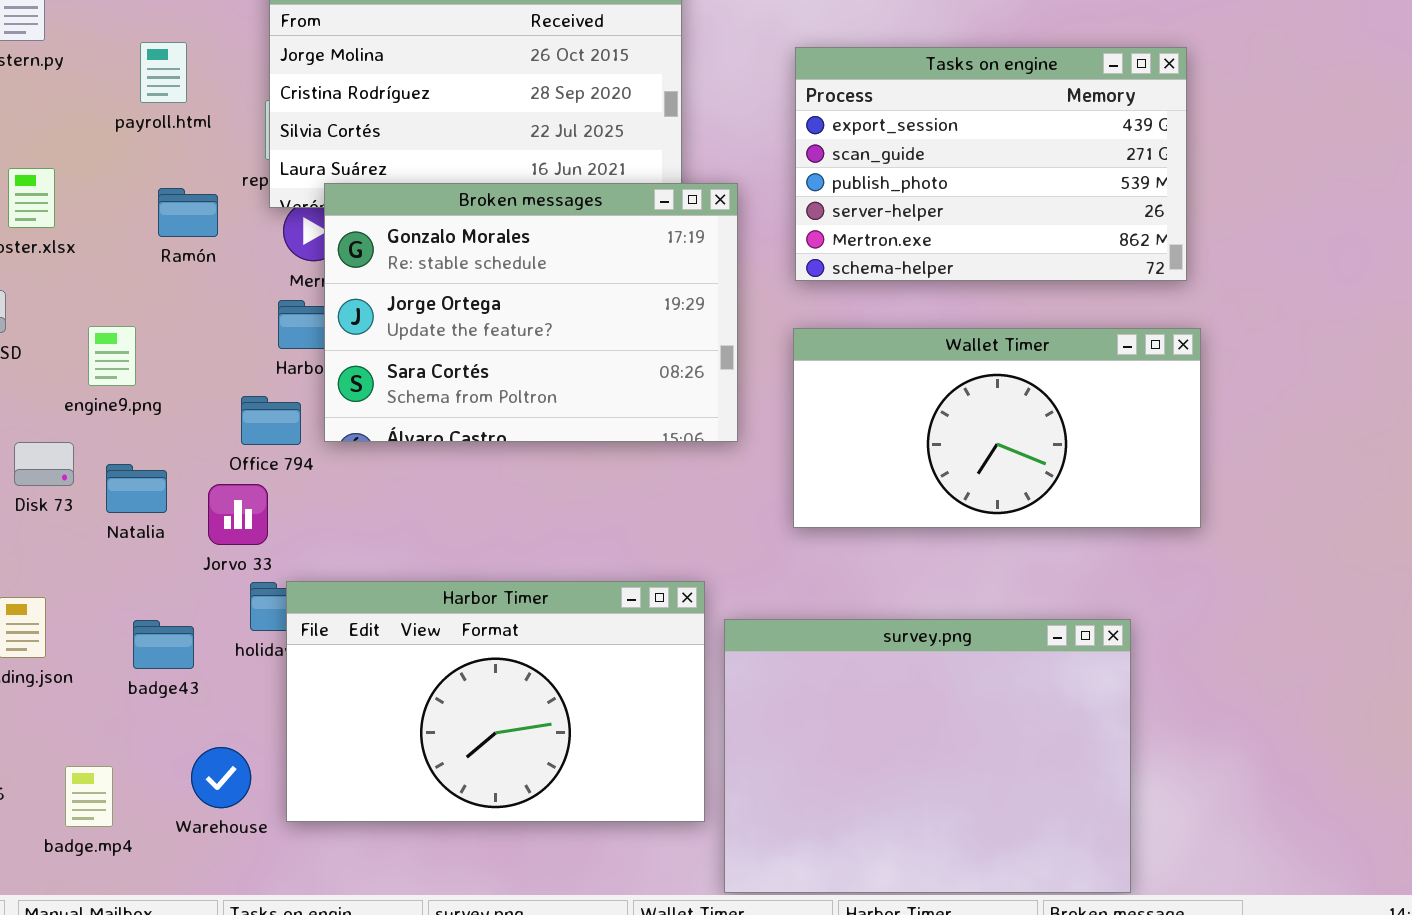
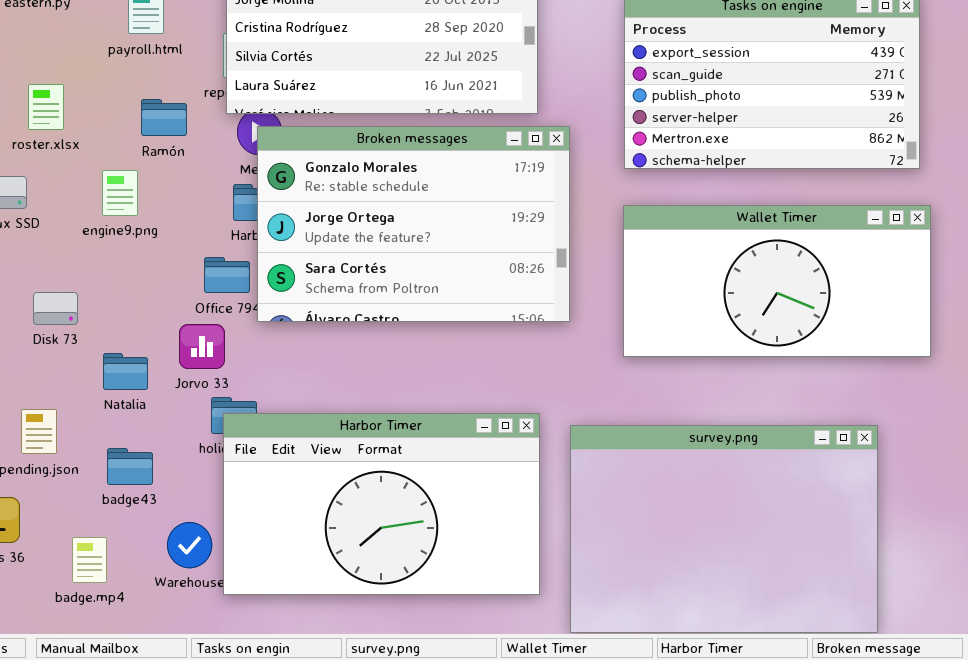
Broken messages: [324,183,738,442] -> [257,126,570,322], moved
engine9.png: [88,326,136,386] -> [102,170,138,216], moved
Natalia: [106,464,167,513] -> [103,353,148,390], moved
Harbor Timer: [286,581,705,822] -> [223,413,540,595], moved
badge43: [133,620,194,669] -> [107,448,153,485], moved

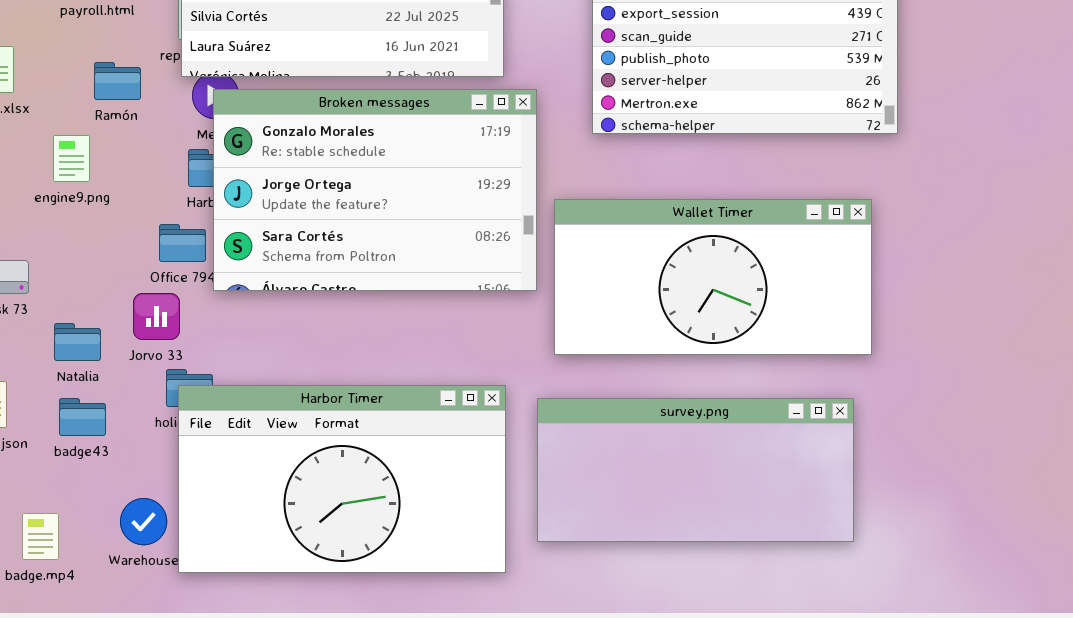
Wallet Timer: [623,205,931,357] -> [554,199,872,355], moved
survey.png: [570,425,878,633] -> [537,398,854,542], resized
badge43: [107,448,153,485] -> [59,398,106,436], moved

